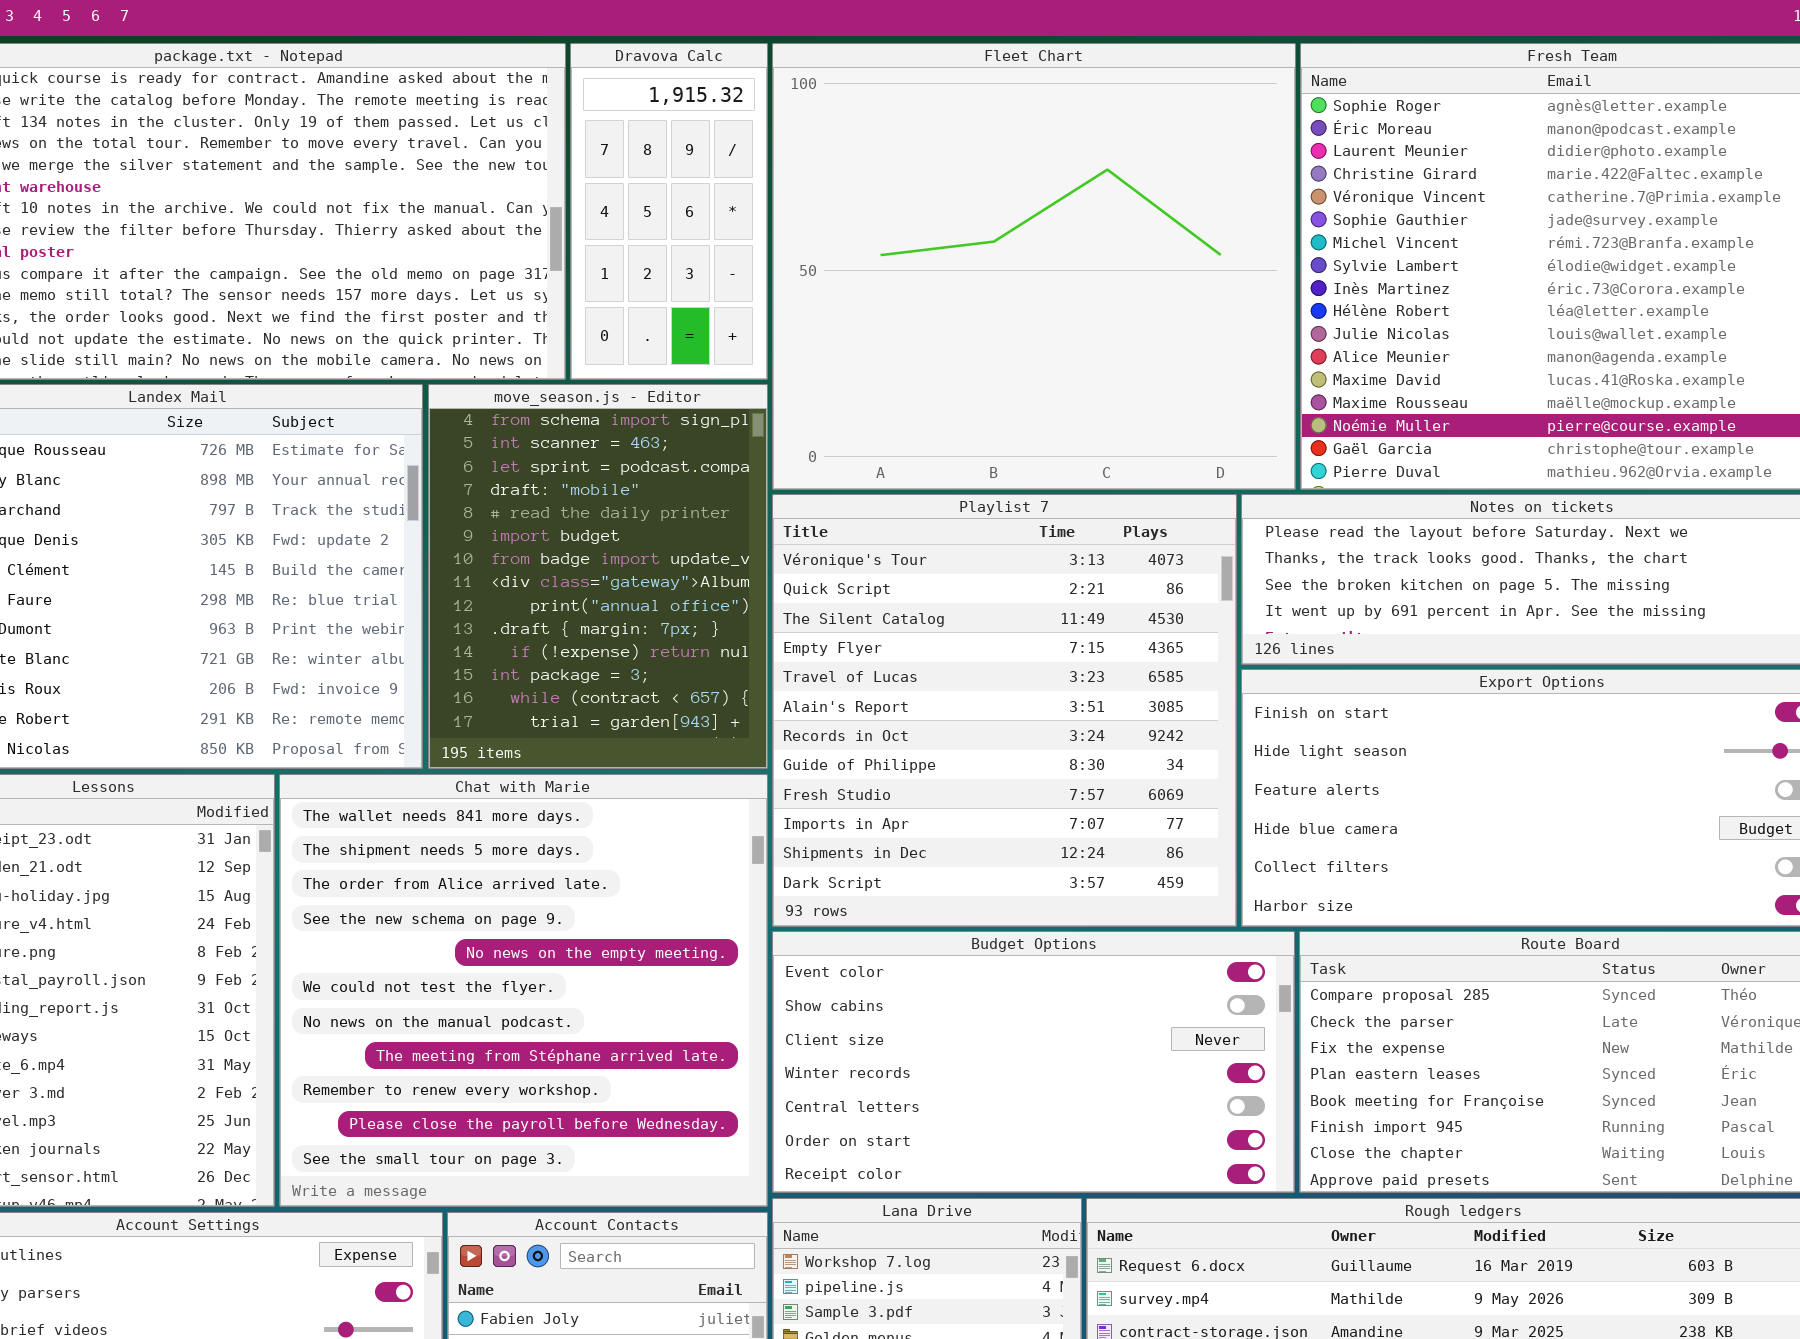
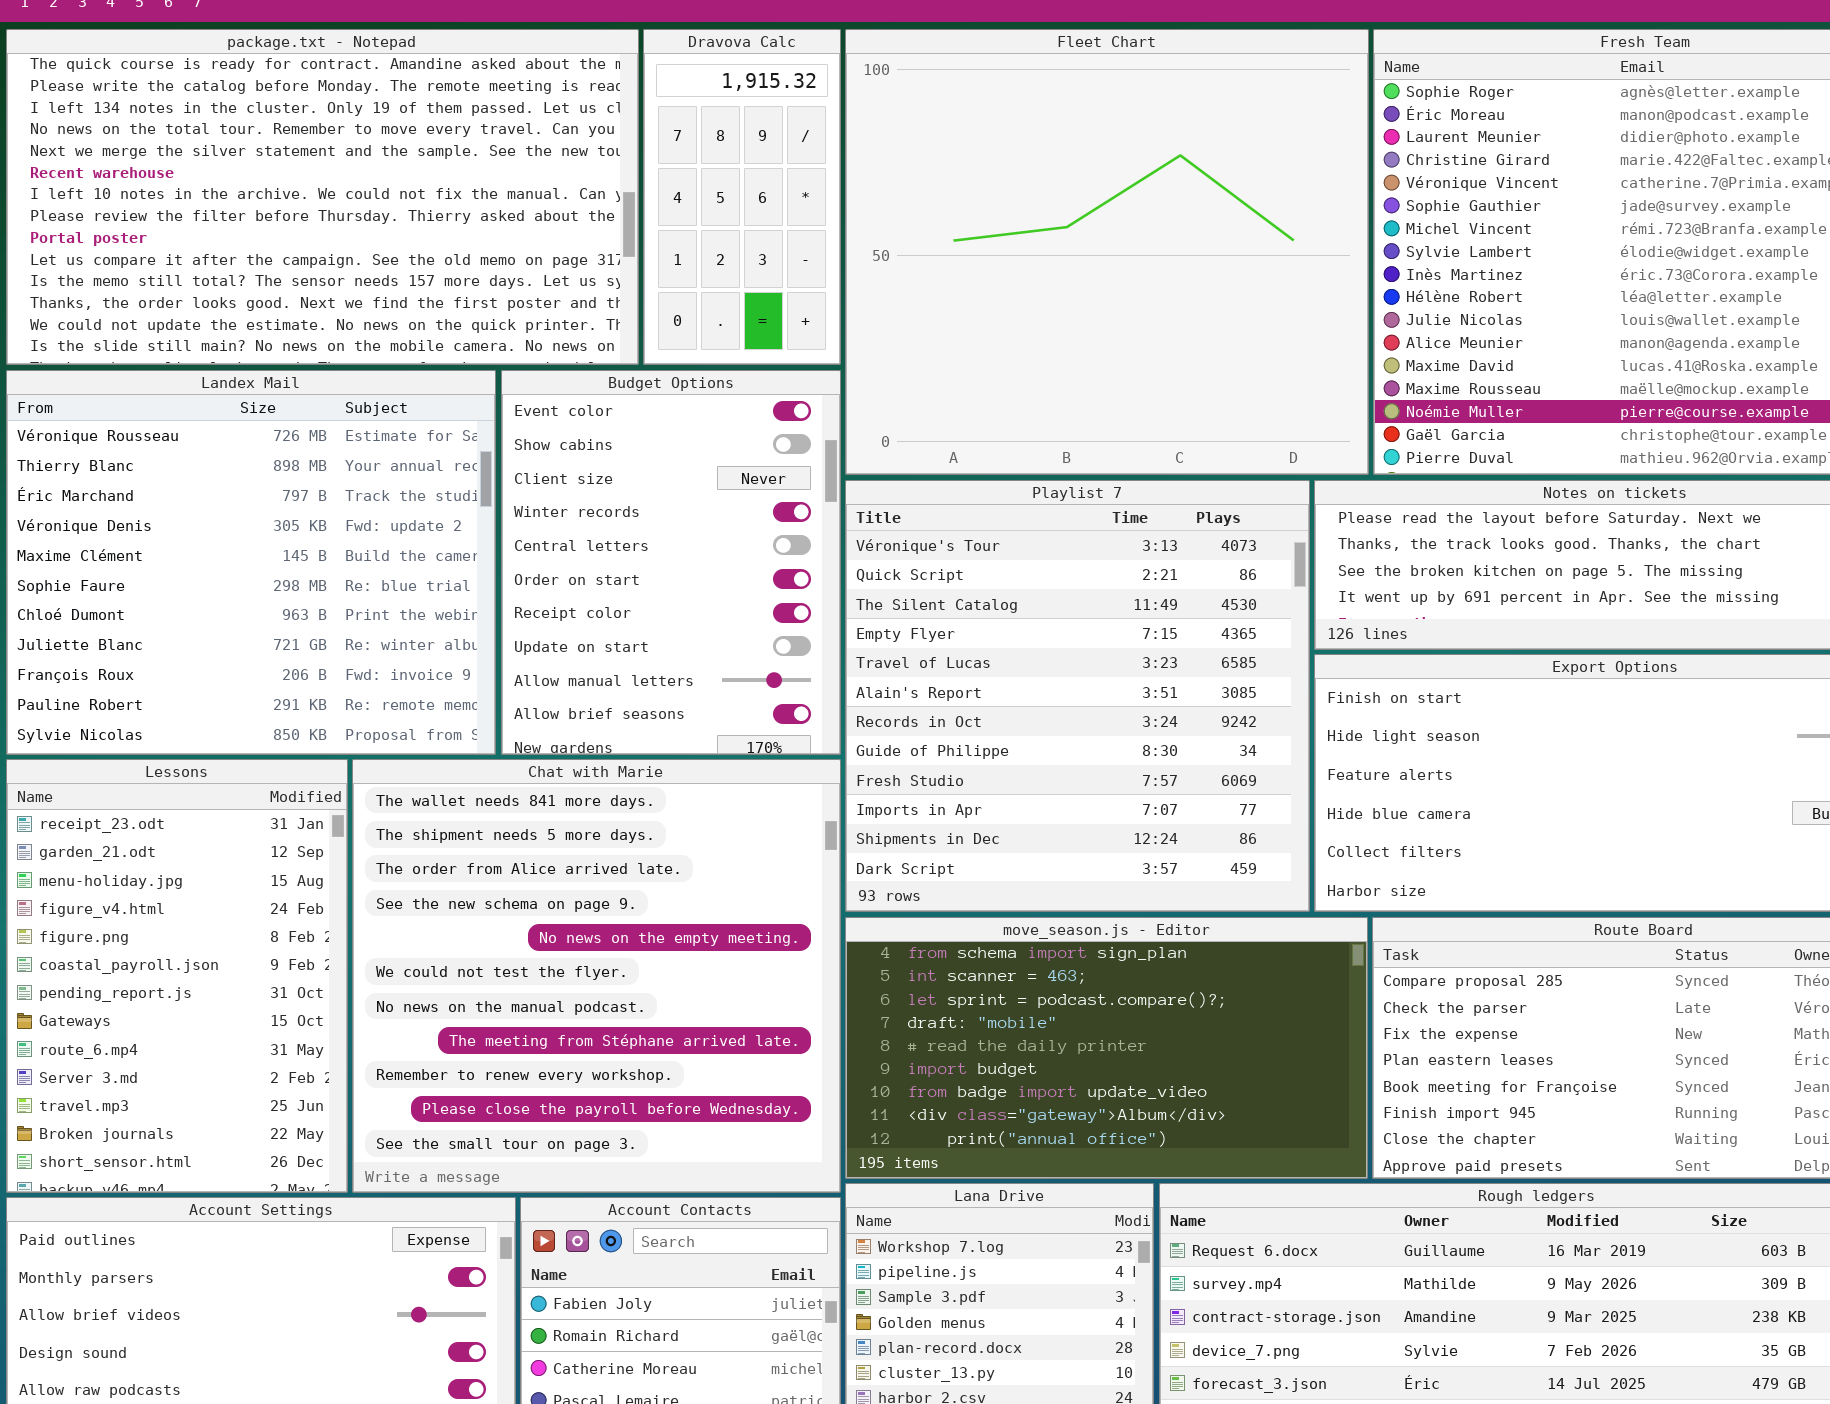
move_season.js - Editor: [428,384,768,769] -> [845,917,1368,1179], moved, resized
Budget Options: [772,931,1295,1193] -> [501,370,841,755], moved, resized

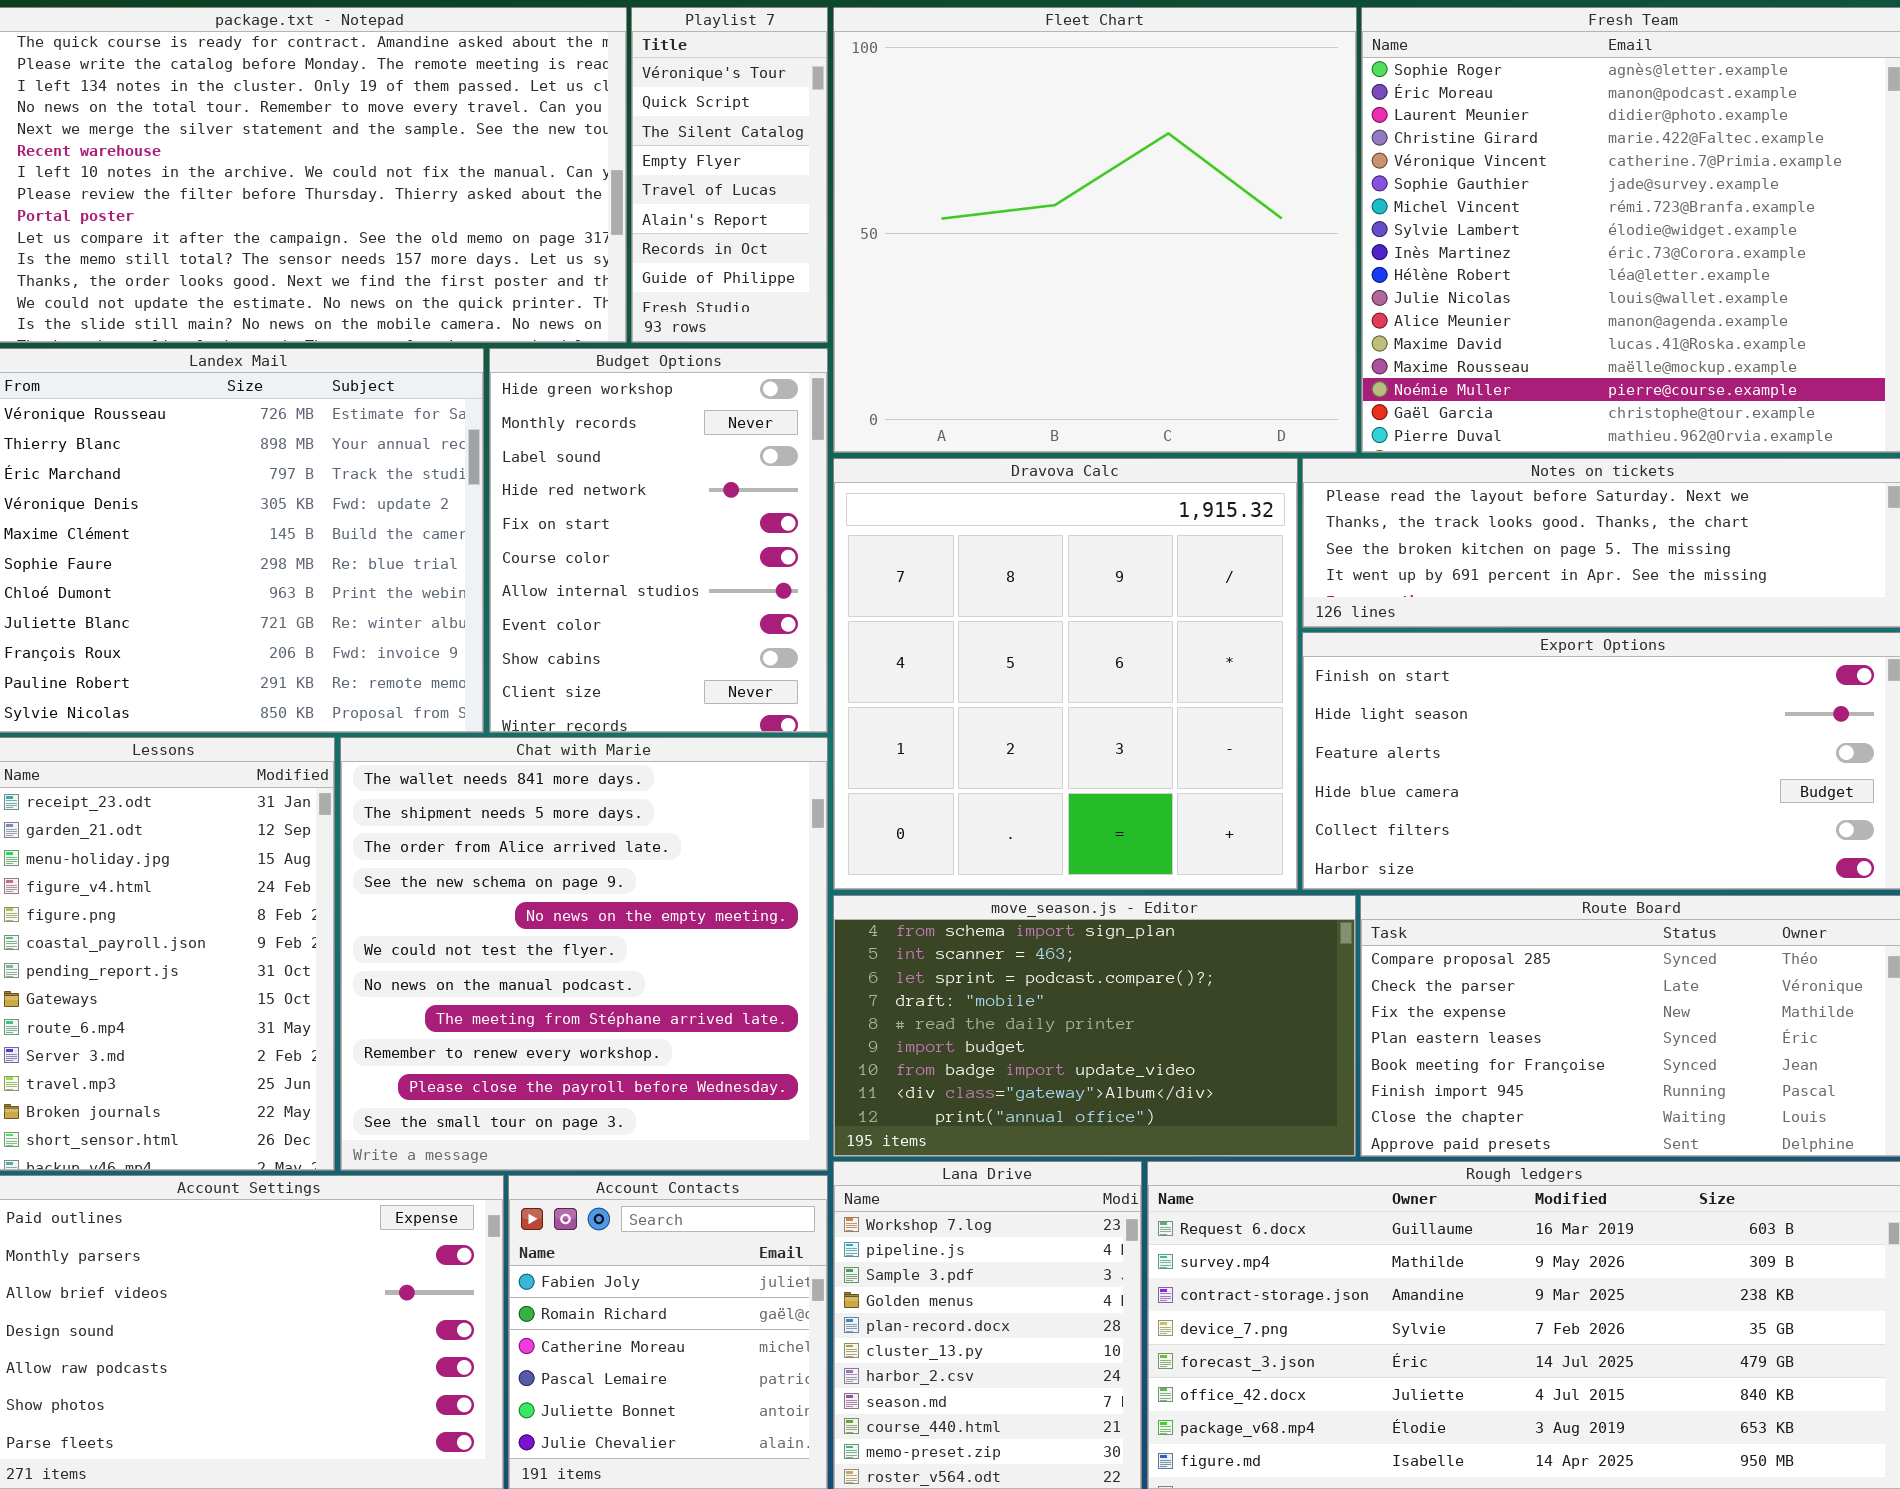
Dravova Calc: [643,29,841,365] -> [833,458,1298,890], moved, resized
Budget Options: [501,370,841,755] -> [489,348,828,733], scrolled up 7 rows
Playlist 7: [845,480,1310,912] -> [631,7,828,343], moved, resized

